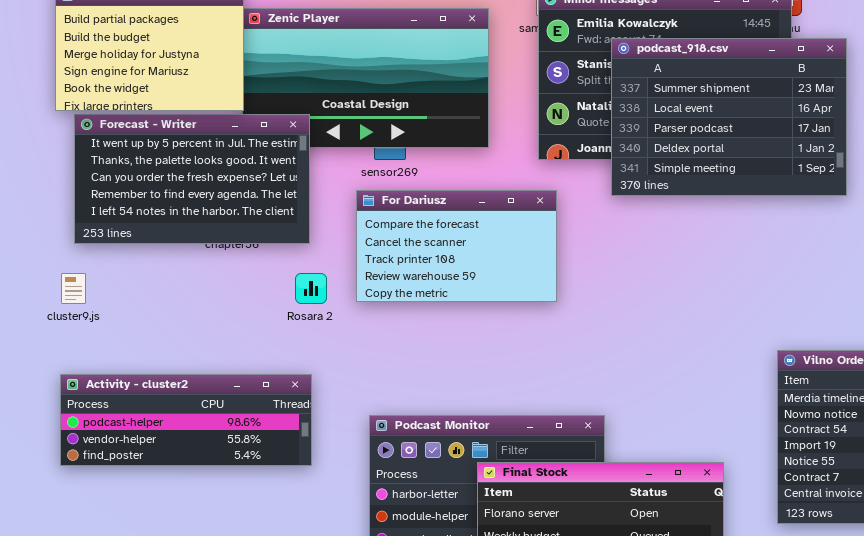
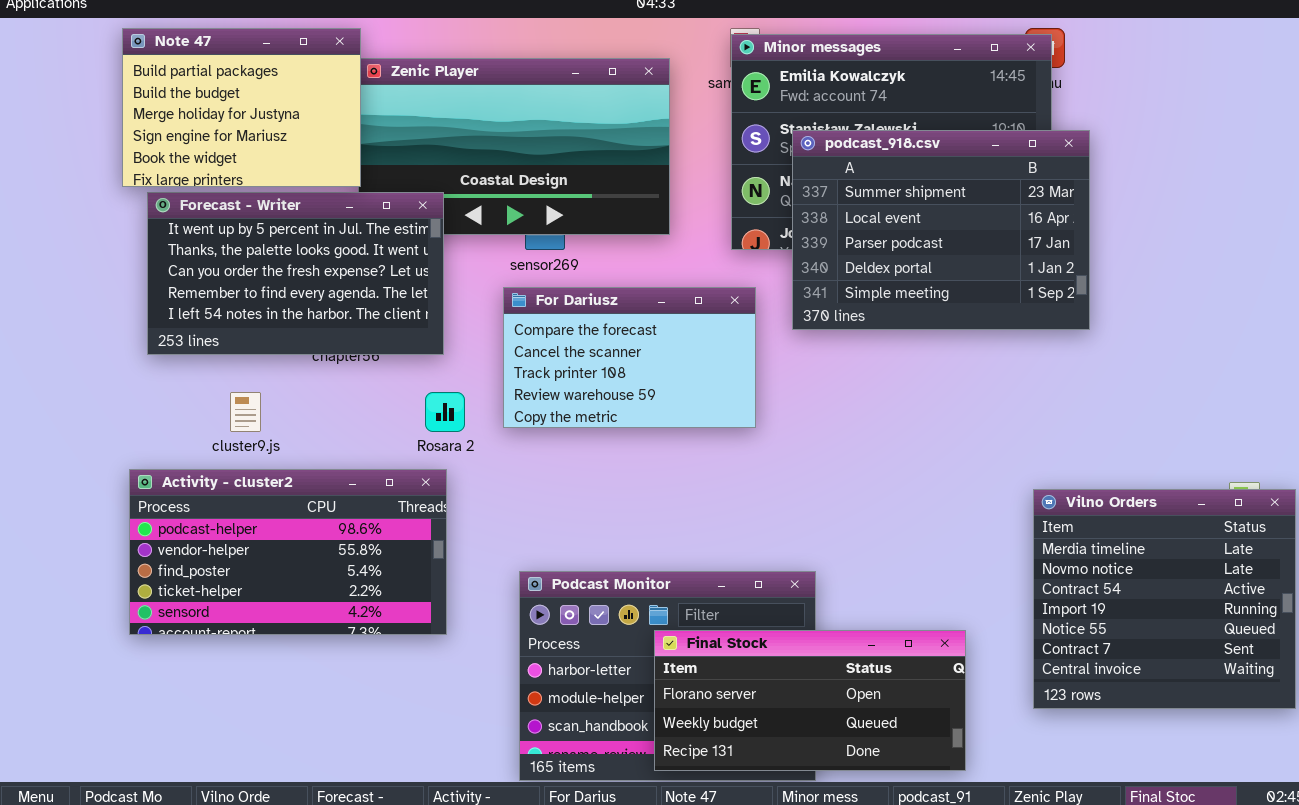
podcast_918.csv: [611,38,847,196] -> [792,130,1090,330], moved
cluster9.js: [61,273,86,304] -> [230,392,261,432], moved
Activity - cluster2: [60,374,312,466] -> [129,469,447,635], resized

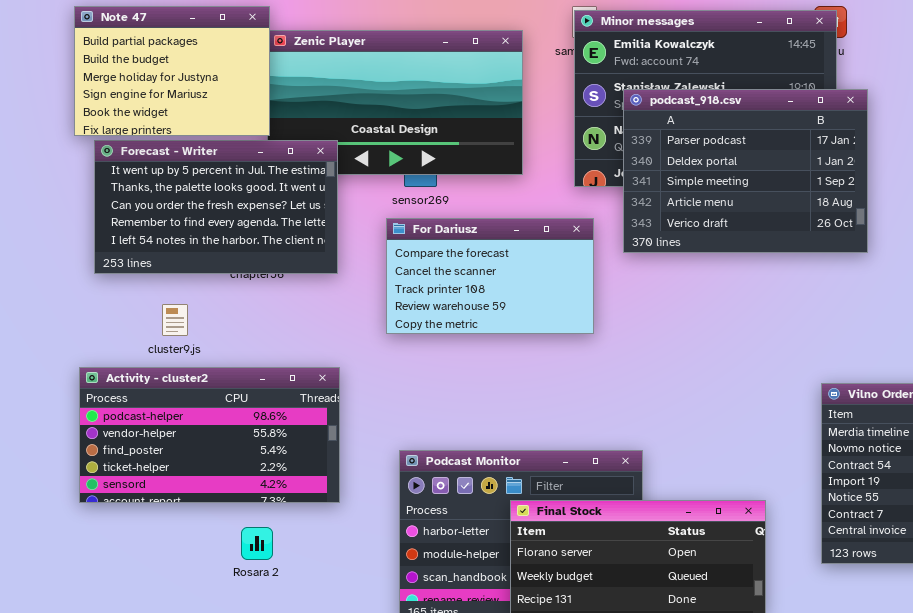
podcast_918.csv: [792,130,1090,330] -> [623,89,868,253], scrolled down 2 rows
Rosara 2: [425,392,465,432] -> [241,527,273,560], moved

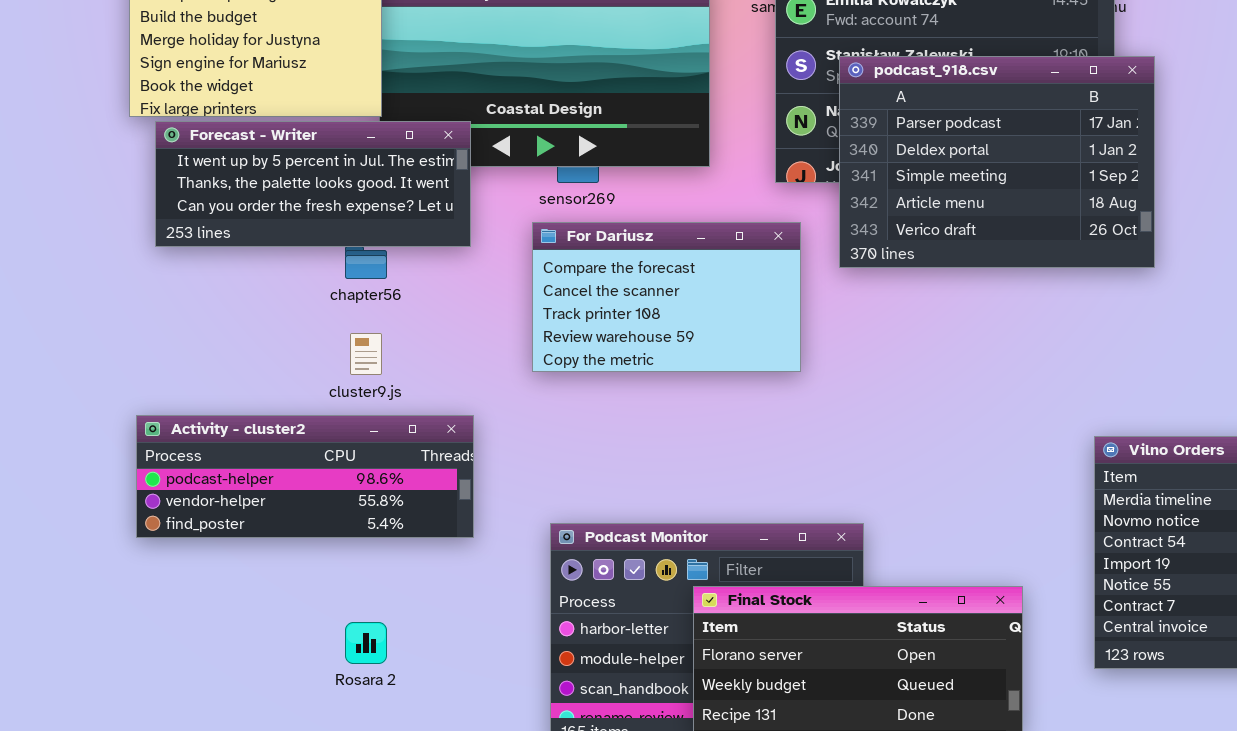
Forecast - Writer: [94,140,338,274] -> [155,121,471,247], resized
cluster9.js: [162,304,188,336] -> [350,333,382,375], moved
Activity - cluster2: [79,367,340,503] -> [136,415,474,538], resized

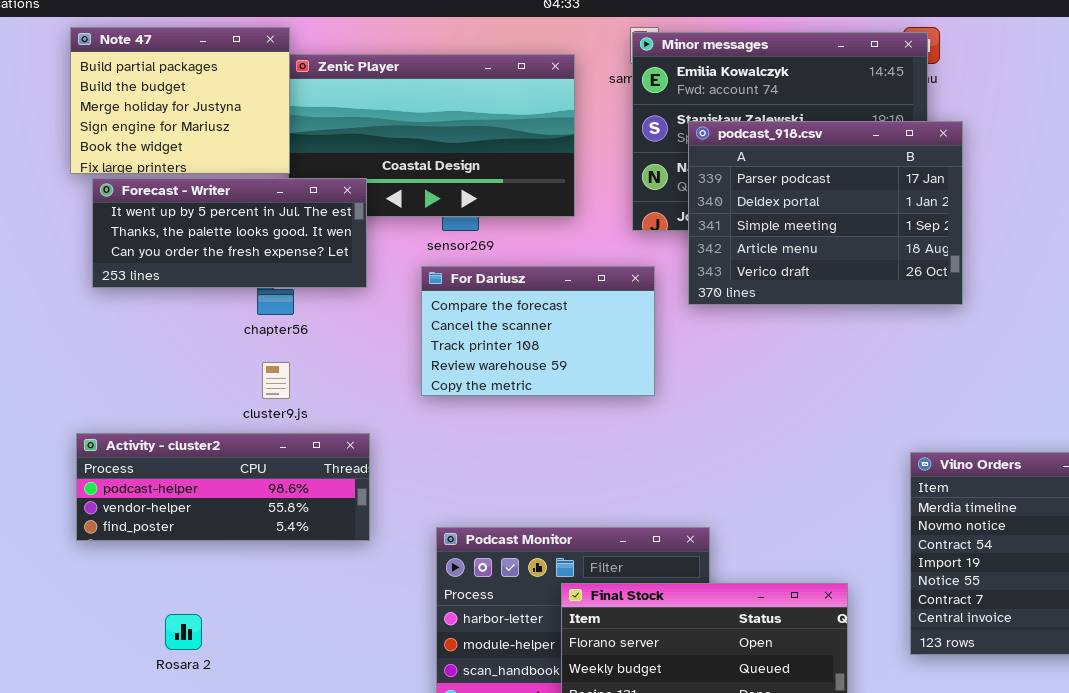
Rosara 2: [345,622,387,664] -> [165,614,202,650], moved

